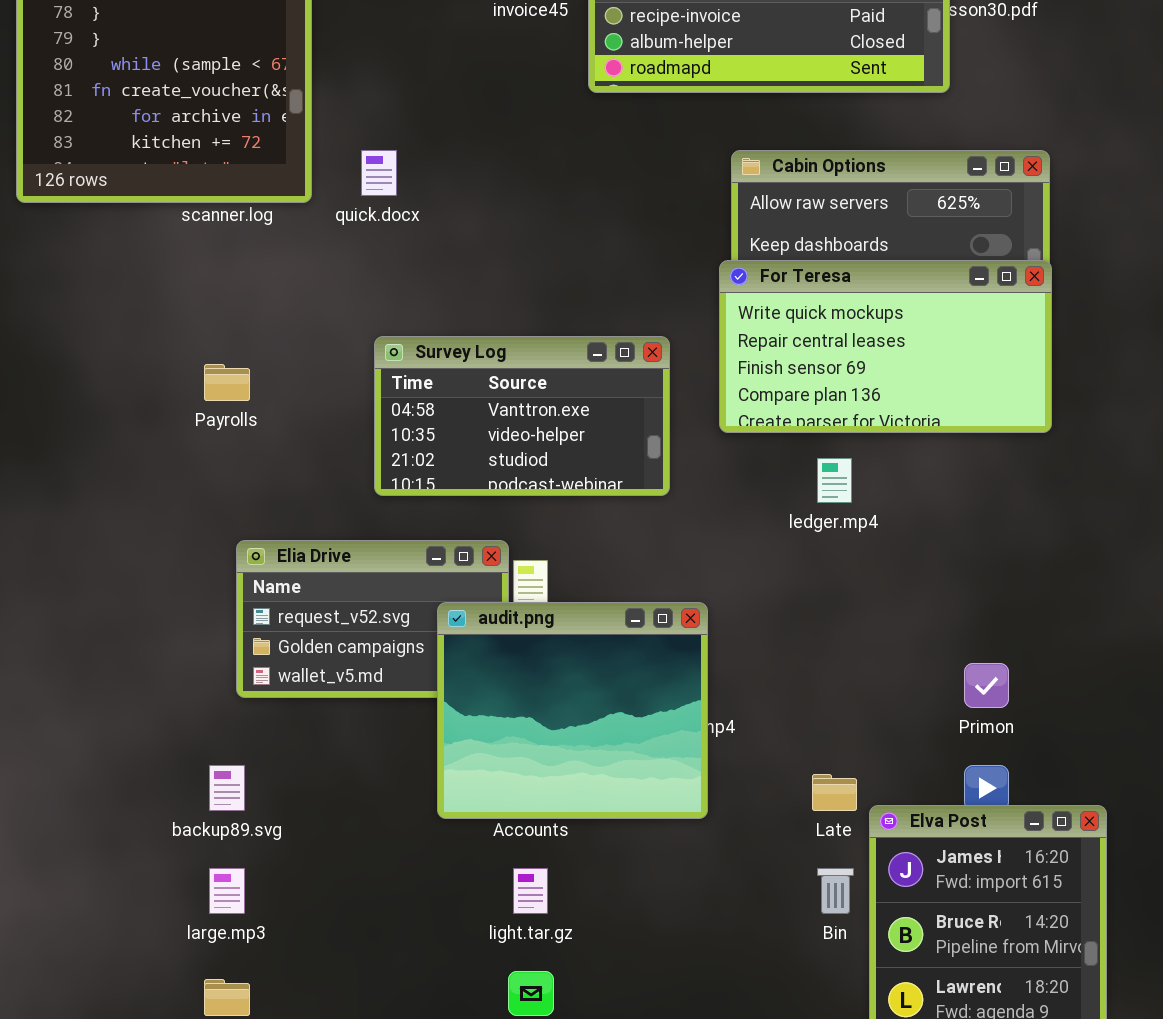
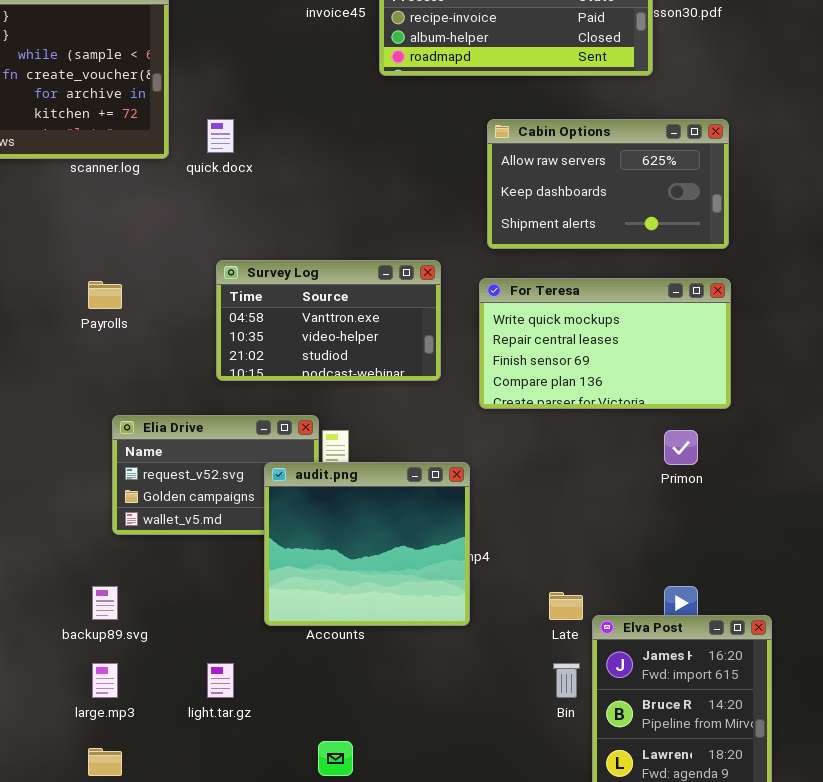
For Teresa: [719,260,1052,433] -> [479,278,731,409], moved
Primon: [964,663,1009,708] -> [664,430,698,465], moved
light.tar.gz: [513,868,548,914] -> [207,663,234,698], moved

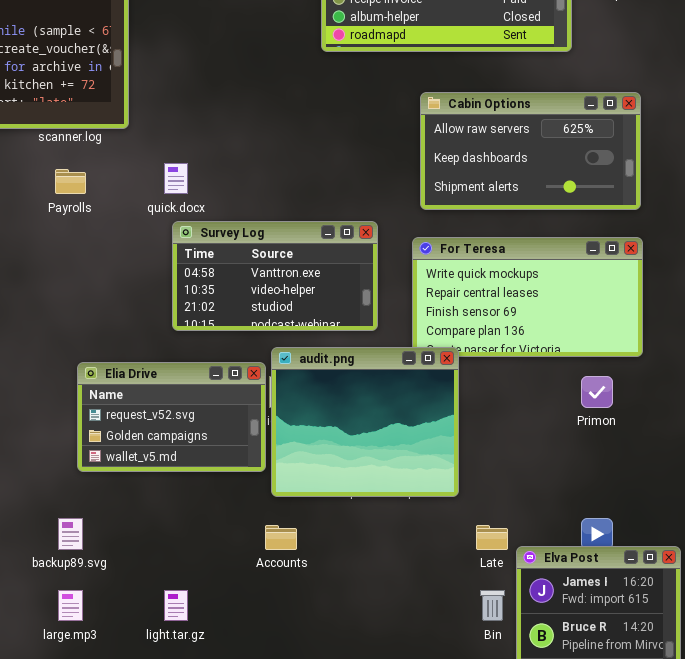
quick.docx: [207,119,234,153] -> [164,163,188,194], moved
Payrolls: [88,281,122,309] -> [55,169,86,194], moved
audit.png: [264,462,470,626] -> [271,347,459,497], moved

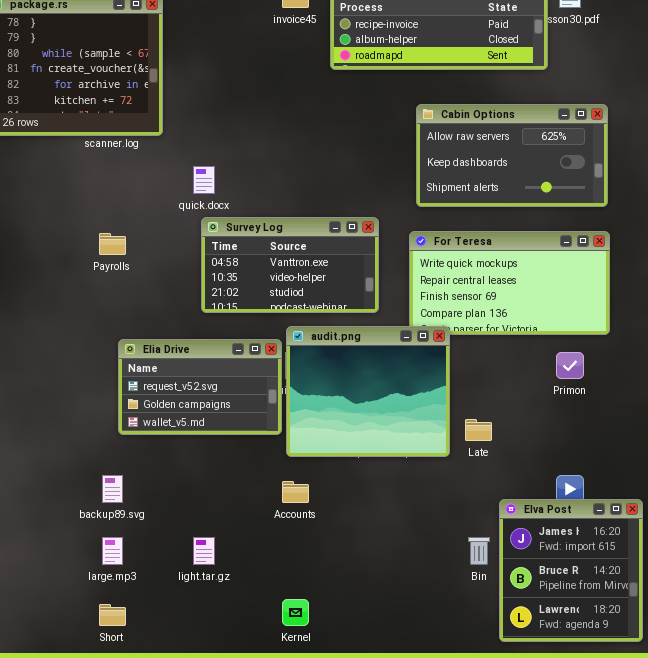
Payrolls: [55,169,86,194] -> [99,233,126,255], moved
Late: [476,525,508,550] -> [465,419,492,441], moved

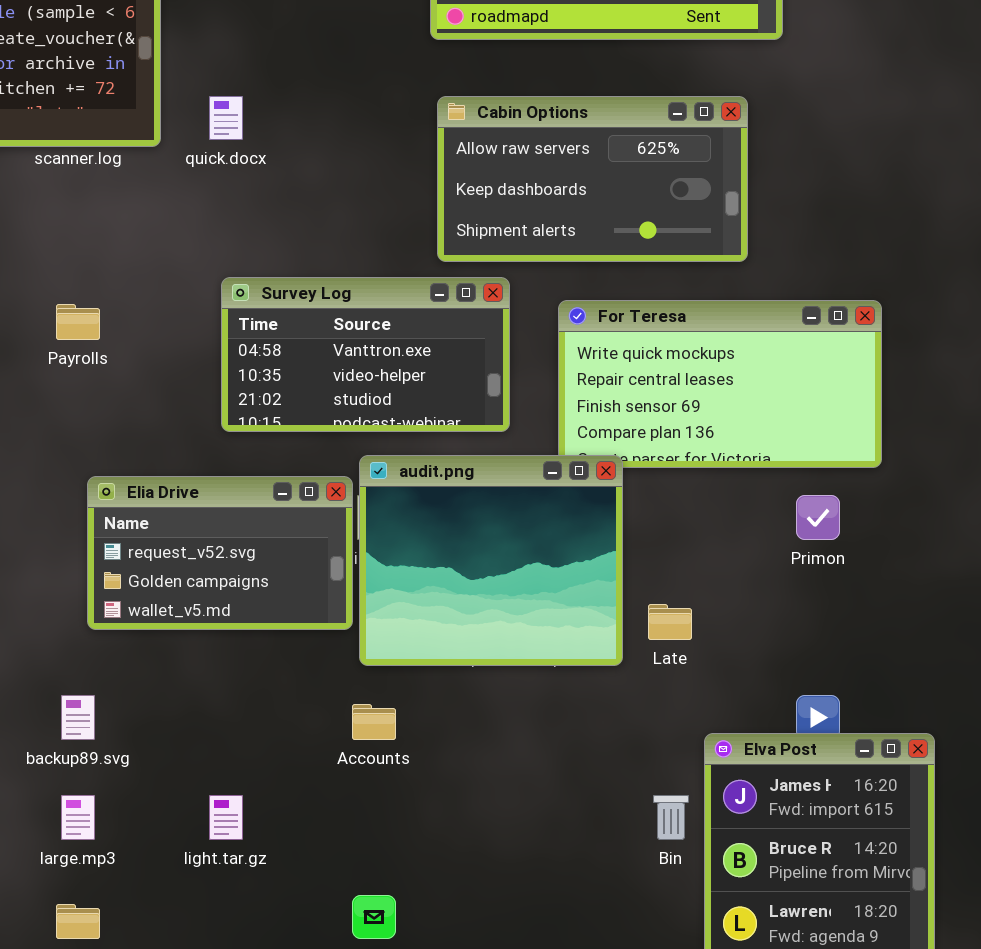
Cabin Options: [416,104,608,207] -> [437,96,748,262], moved
quick.docx: [193,166,215,194] -> [209,96,243,140], moved

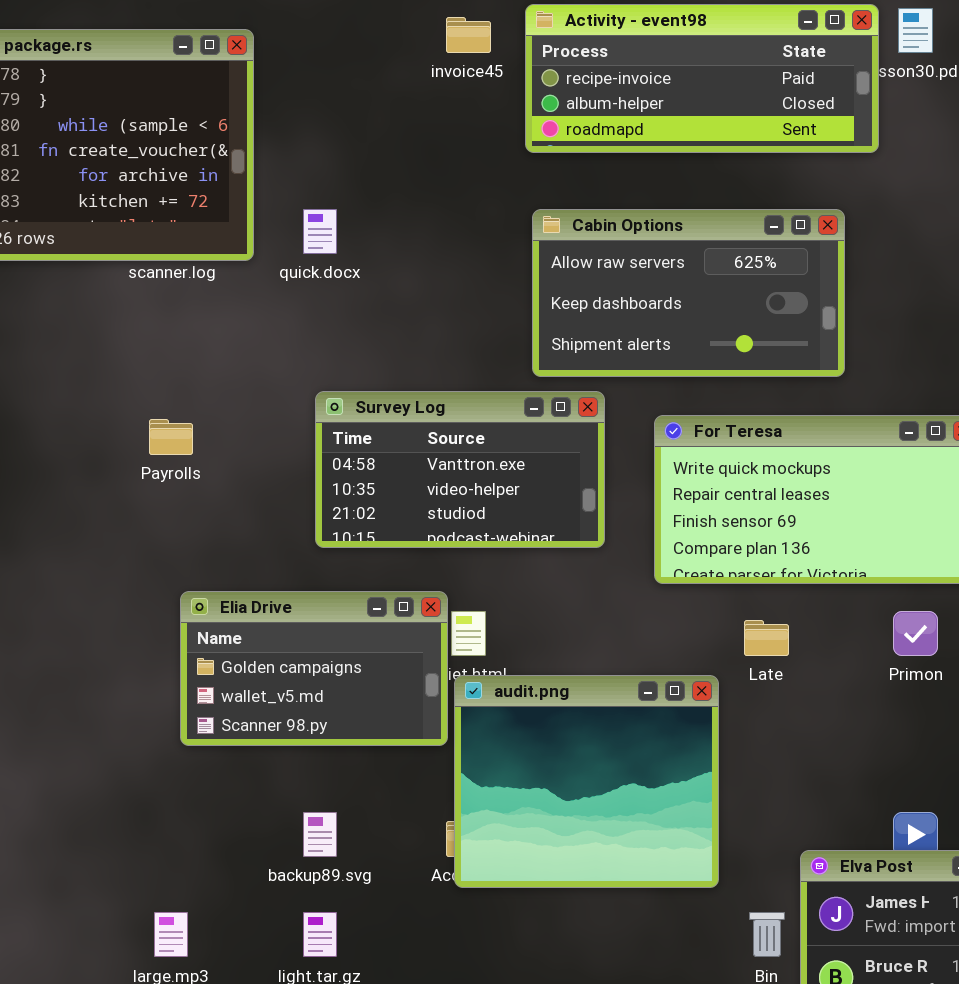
audit.png: [359,455,623,666] -> [454,675,719,888], moved
Elia Drive: [87,476,353,630] -> [180,591,448,746], scrolled down 1 row
Late: [648,604,692,640] -> [744,620,789,656], moved
backup89.svg: [61,695,95,740] -> [303,812,337,857], moved

